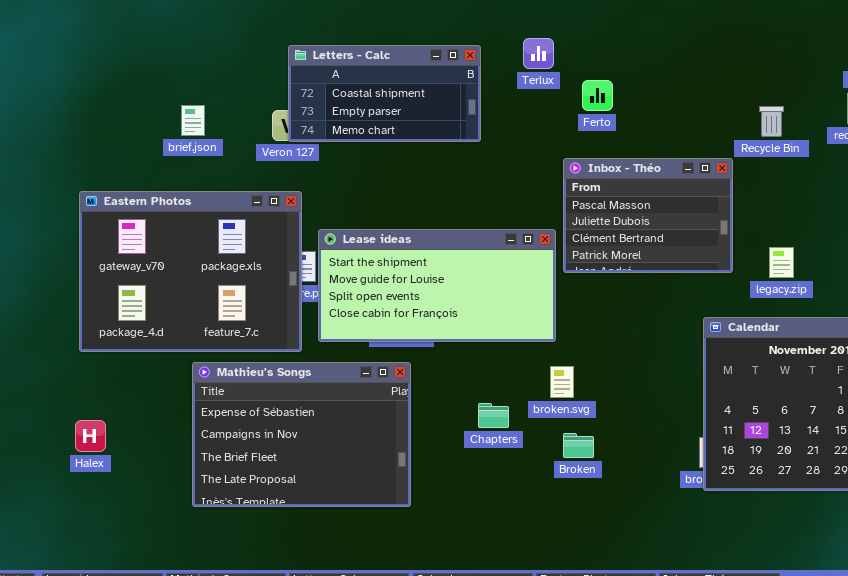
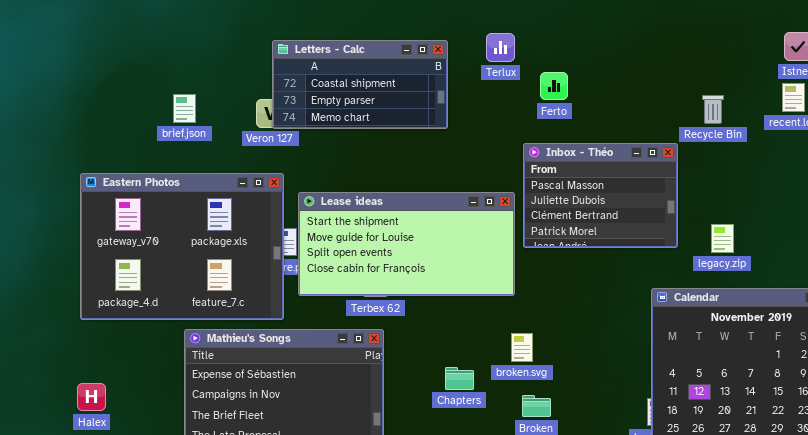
Lease ideas: [318,229,556,342] -> [298,192,515,296], moved

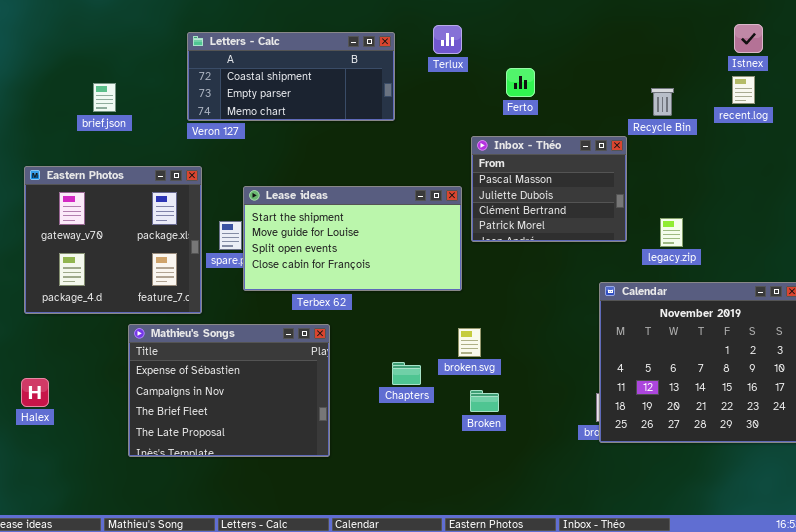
Letters - Calc: [272,40,448,129] -> [187,32,395,121], resized
Ferto: [540,72,568,100] -> [506,68,535,97], moved
brief.json: [173,94,196,123] -> [93,83,116,112], moved
Eastern Photos: [80,173,284,320] -> [24,166,202,314], resized

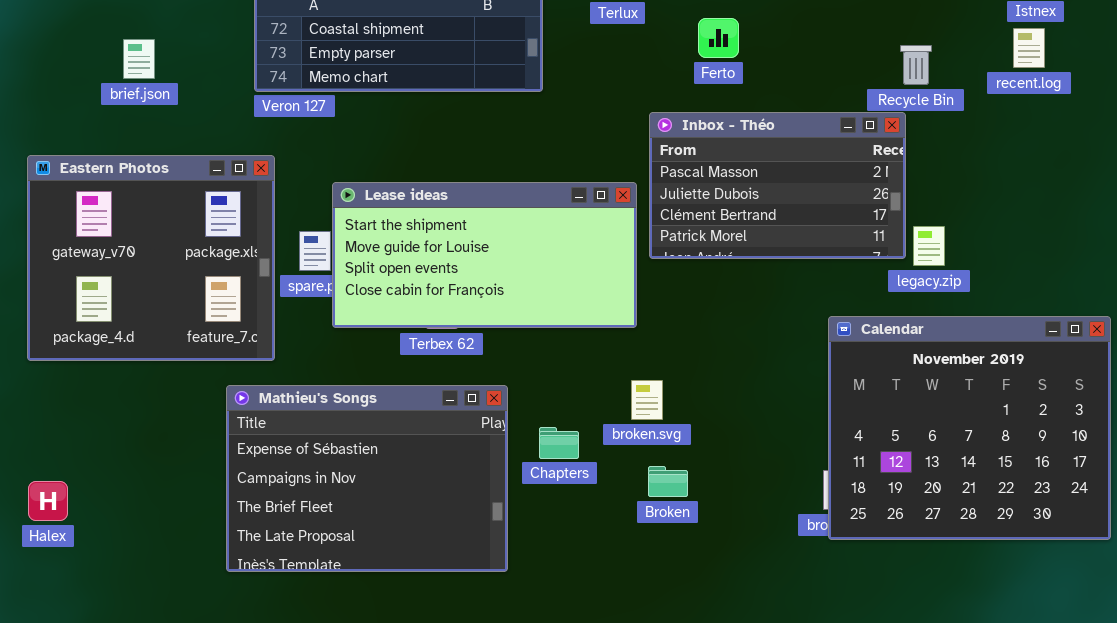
Inbox - Théo: [471,136,627,242] -> [649,112,906,259], resized
Mathieu's Songs: [128,324,330,457] -> [226,385,508,572], moved
Halex: [21,378,49,407] -> [28,481,68,521], moved

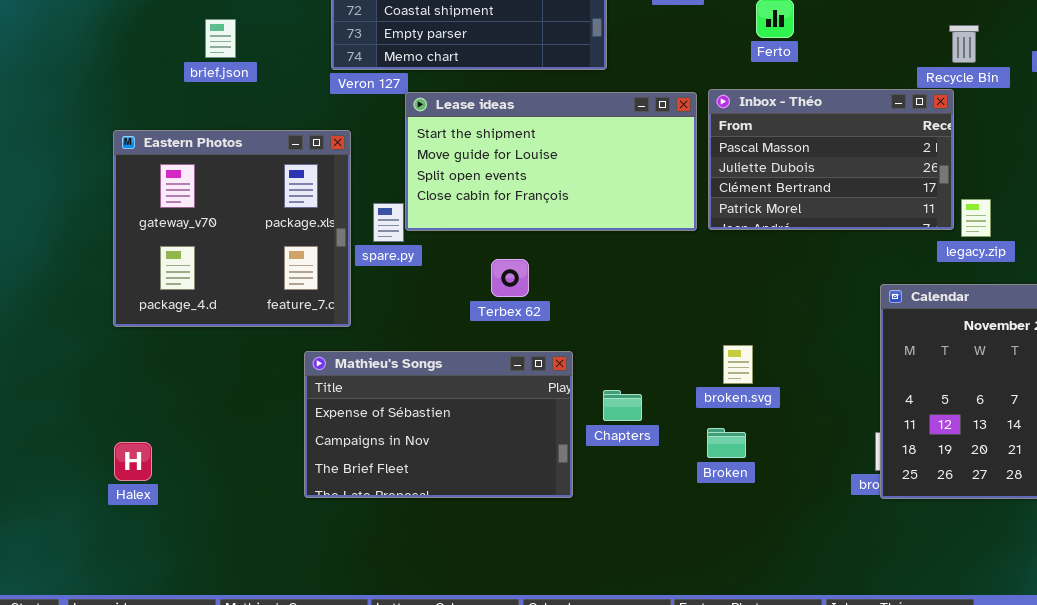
Lease ideas: [332,182,637,328] -> [405,92,697,231], moved
broken.svg: [631,380,663,420] -> [723,345,753,384], moved
Mathieu's Songs: [226,385,508,572] -> [304,351,573,498], resized

